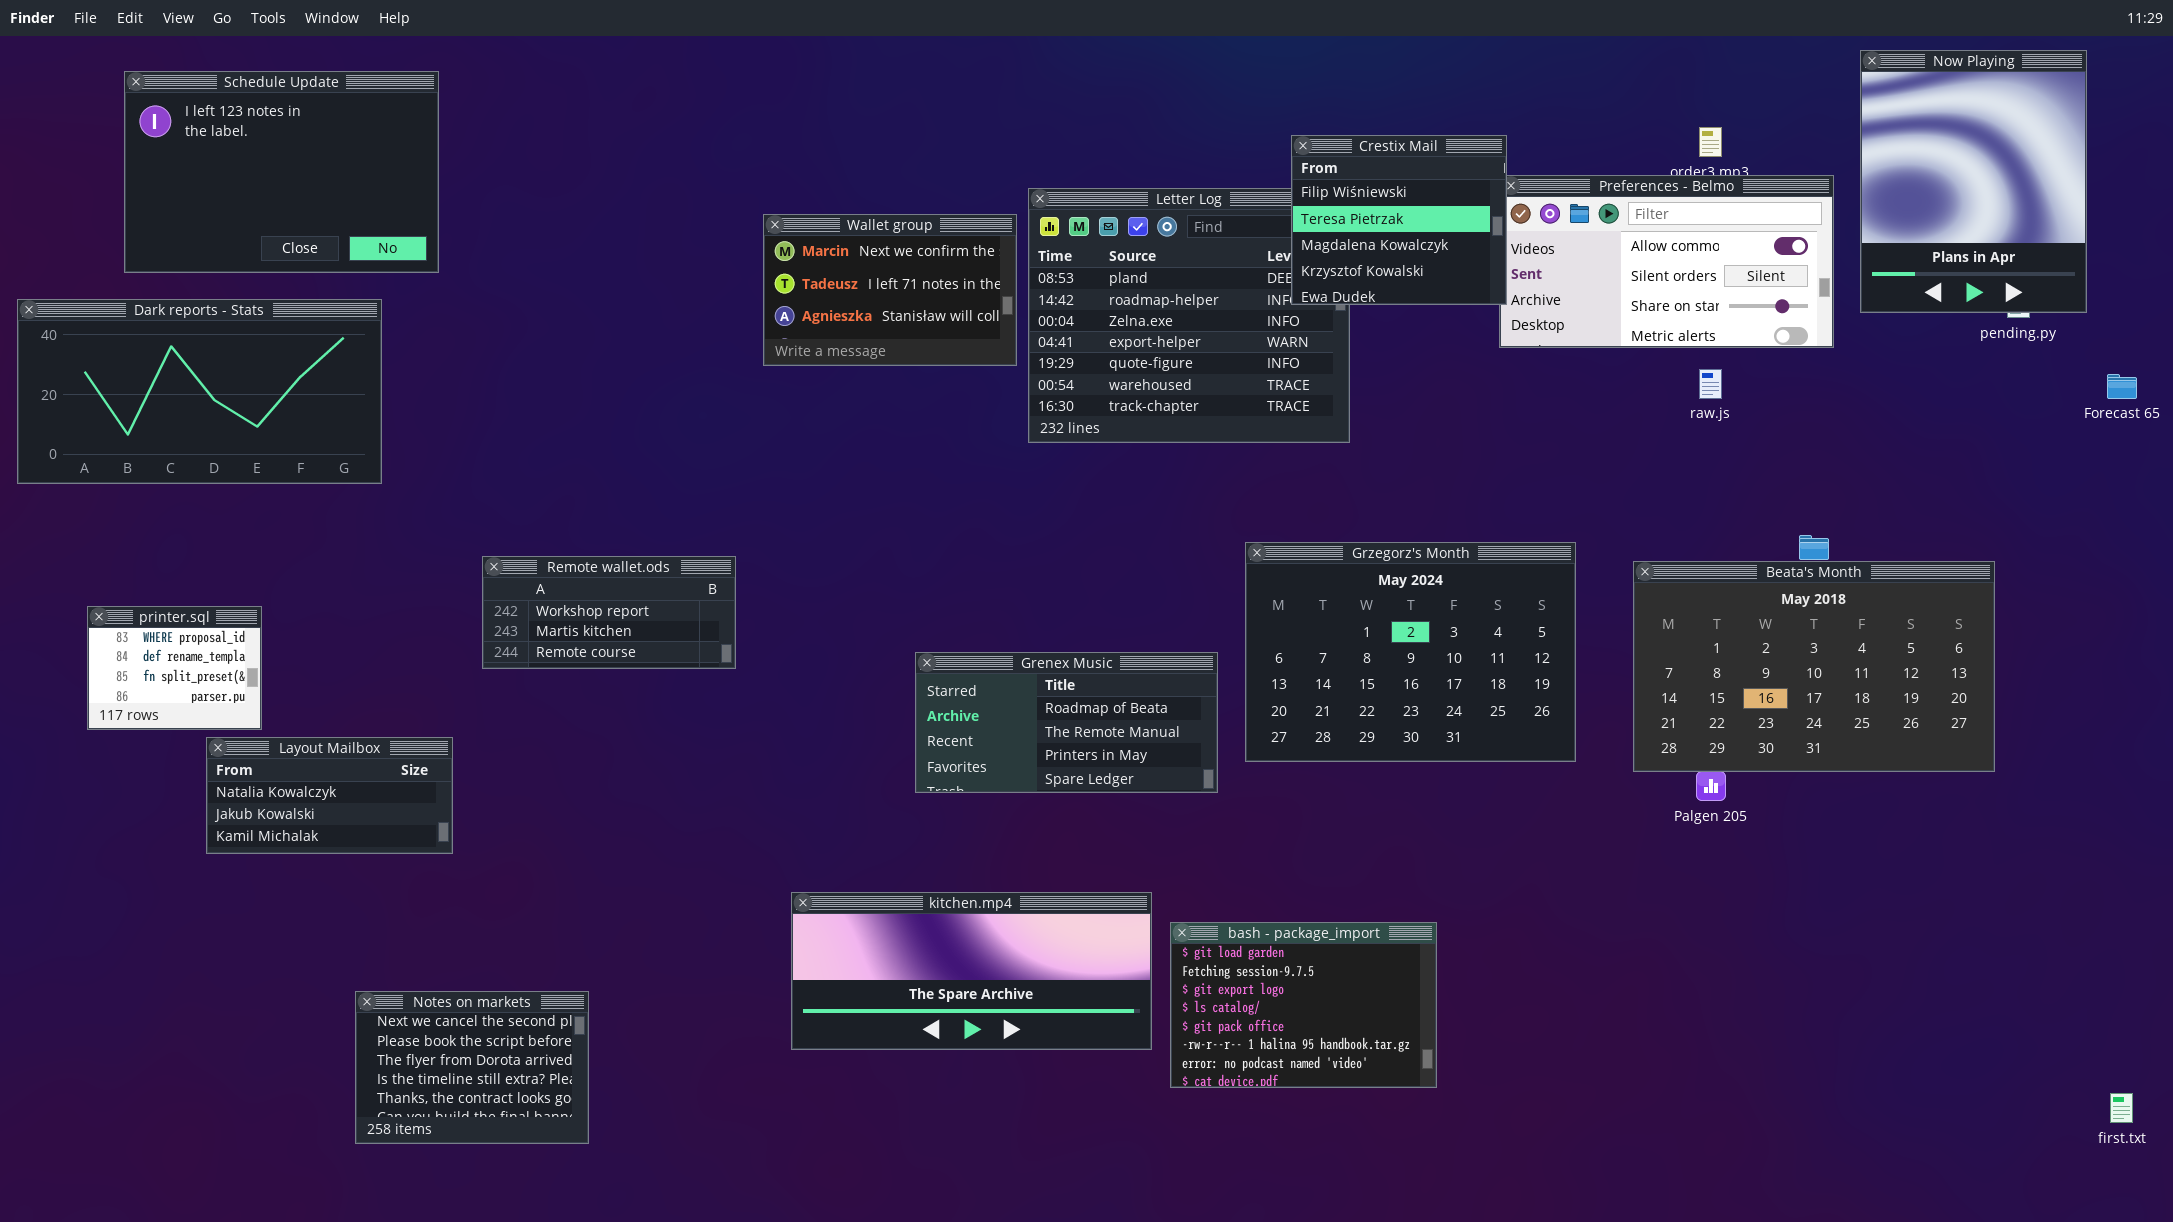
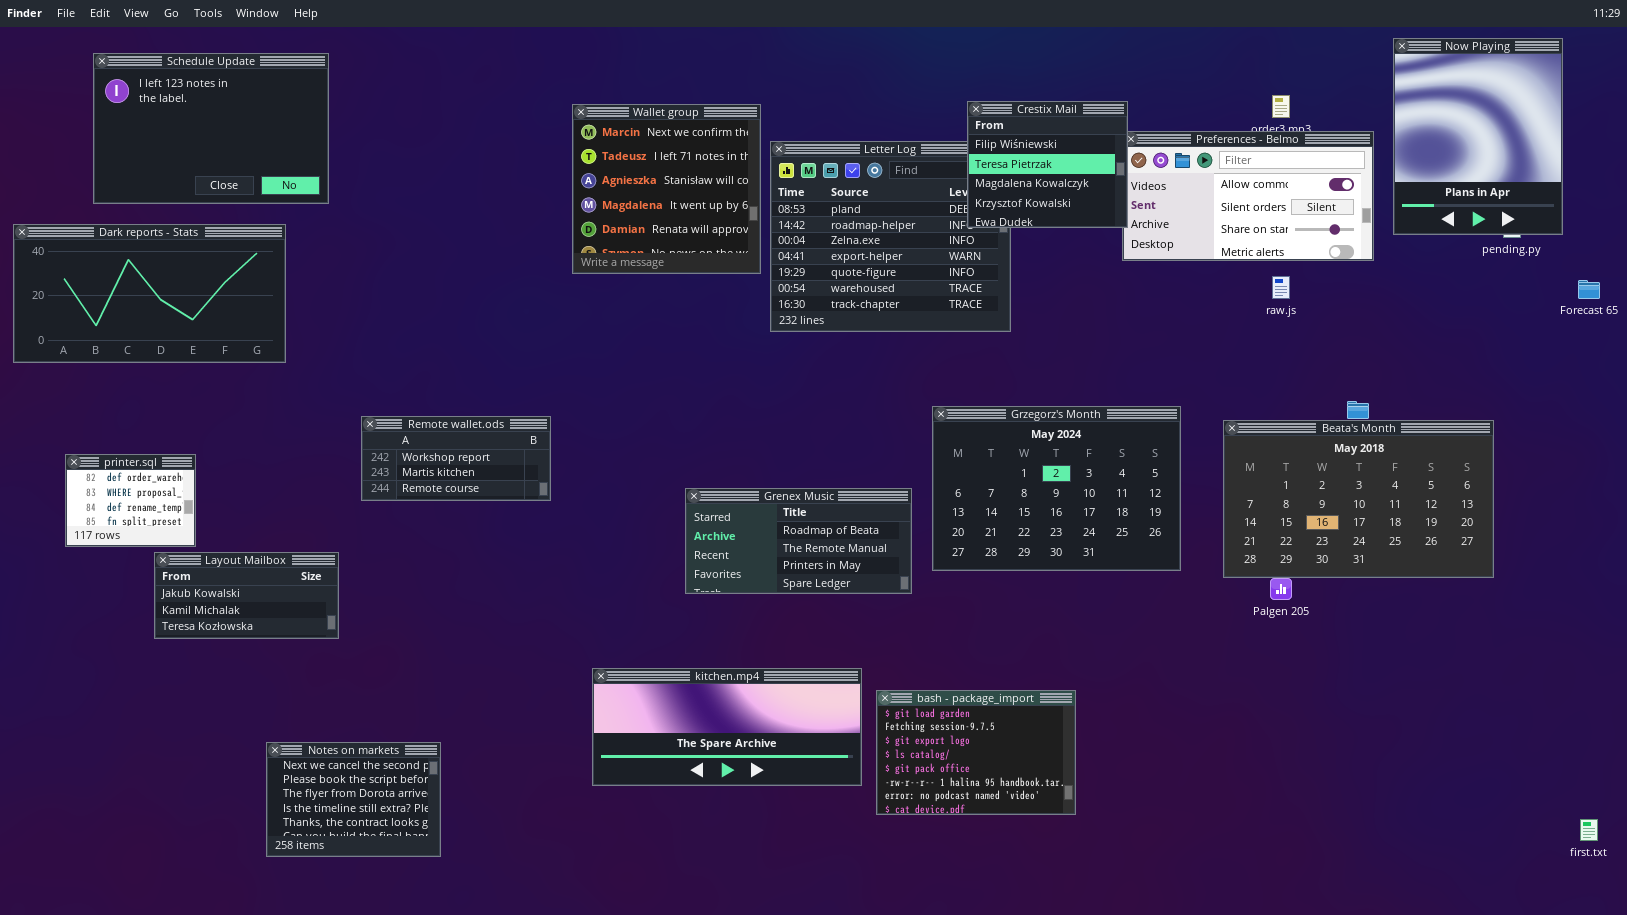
Wallet group: [763,214,1017,366] -> [572,104,761,274], resized
printer.sql: [87,606,262,730] -> [65,454,196,547], scrolled up 1 row
Layout Mailbox: [206,737,453,854] -> [154,552,339,639], scrolled down 1 row

